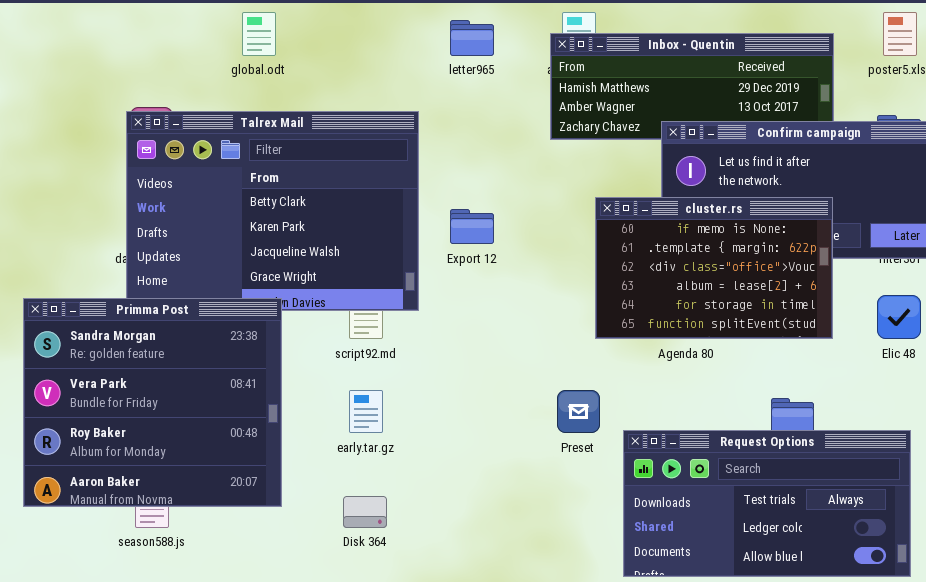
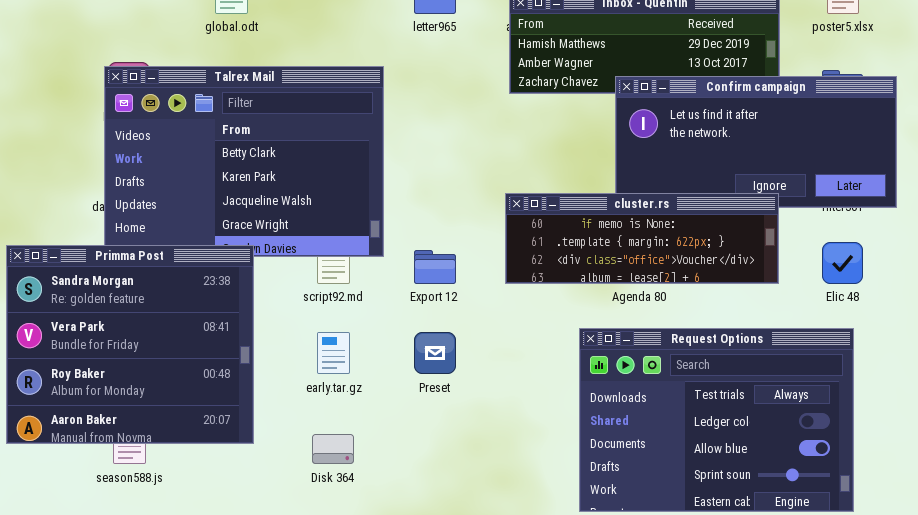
cluster.rs: [595,197,833,339] -> [505,193,779,284], resized
Export 12: [450,209,494,244] -> [414,250,456,284], moved
Preset: [557,390,600,433] -> [414,332,456,374], moved
Request Options: [623,430,911,577] -> [579,328,854,512], resized

